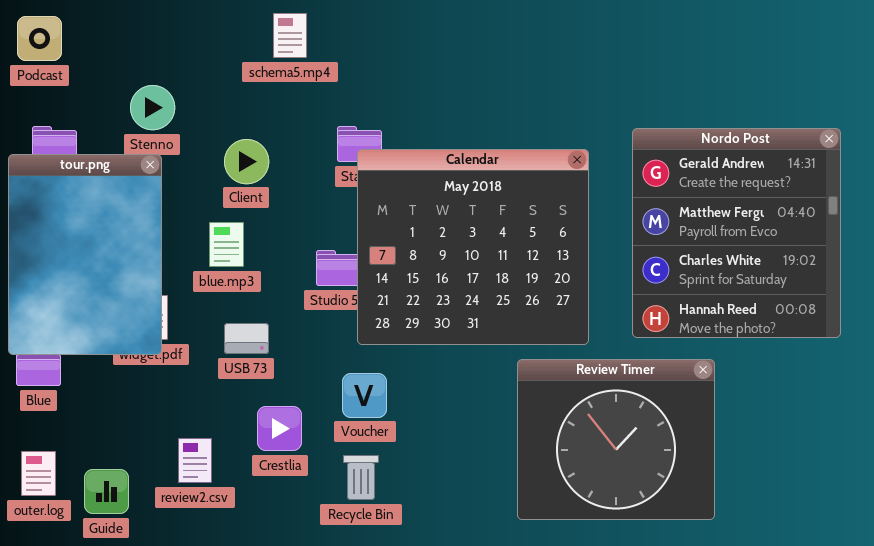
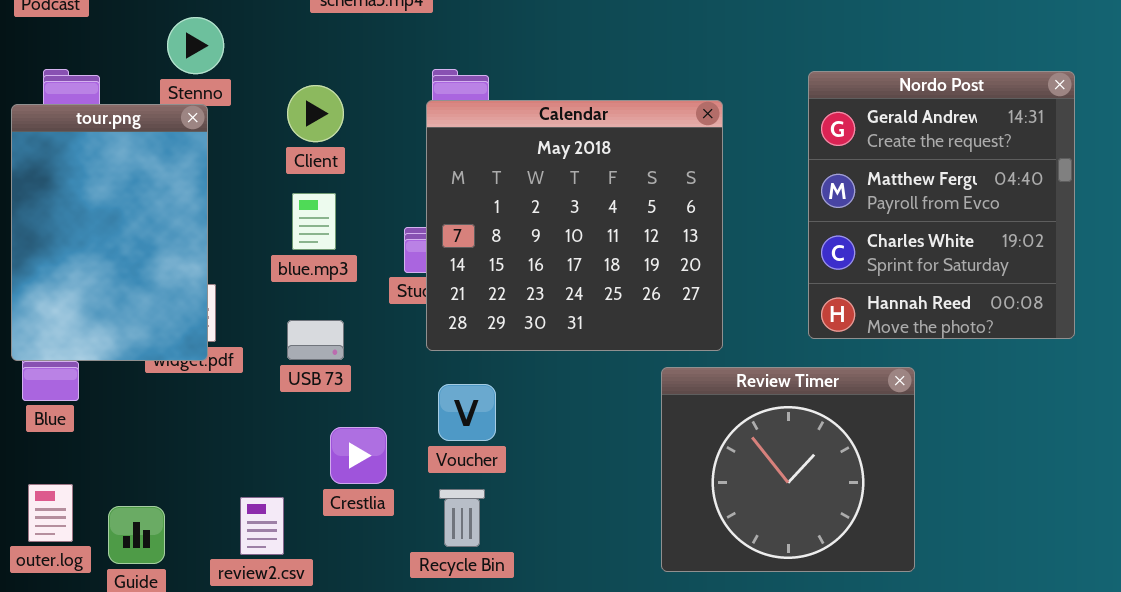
Calendar: [357,149,589,345] -> [426,100,723,351], moved
blue.mp3: [209,222,244,267] -> [292,193,336,250], moved
review2.csv: [178,438,212,483] -> [240,497,284,555], moved

